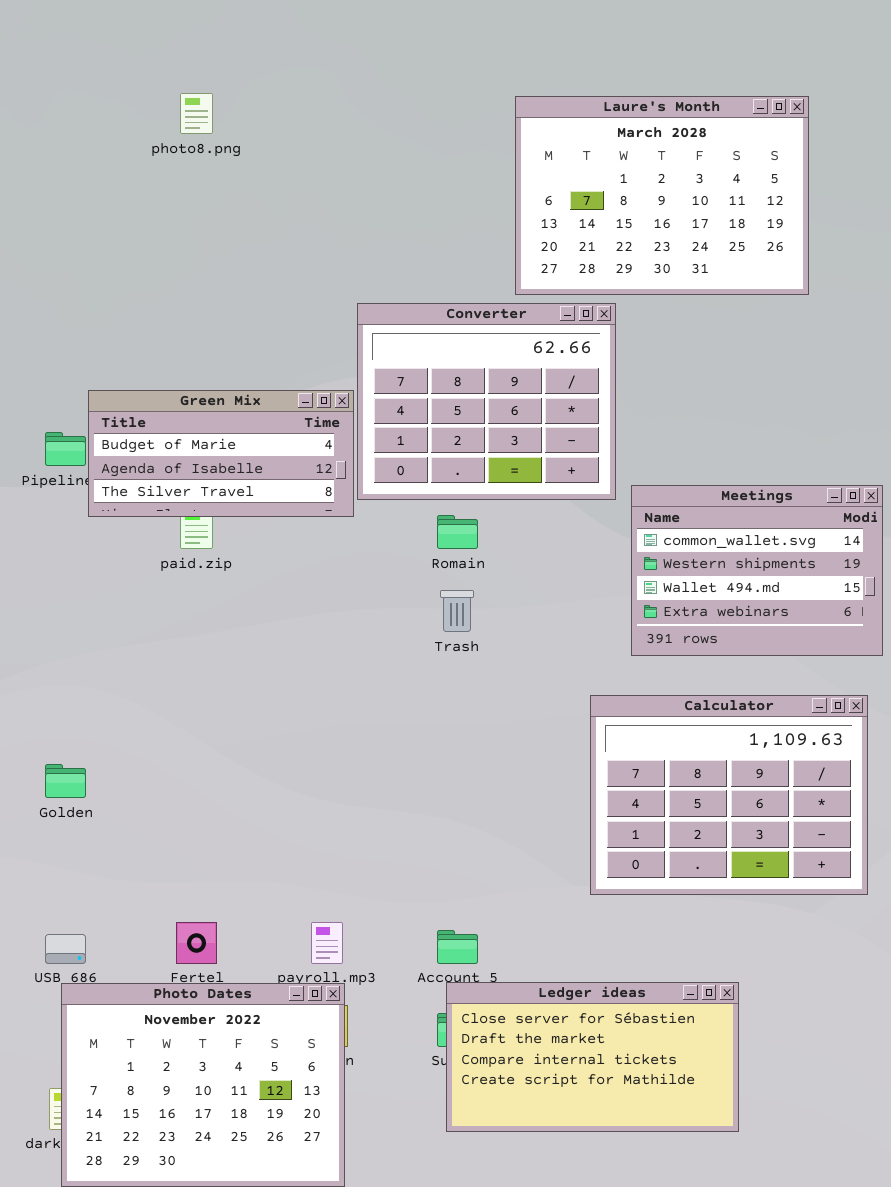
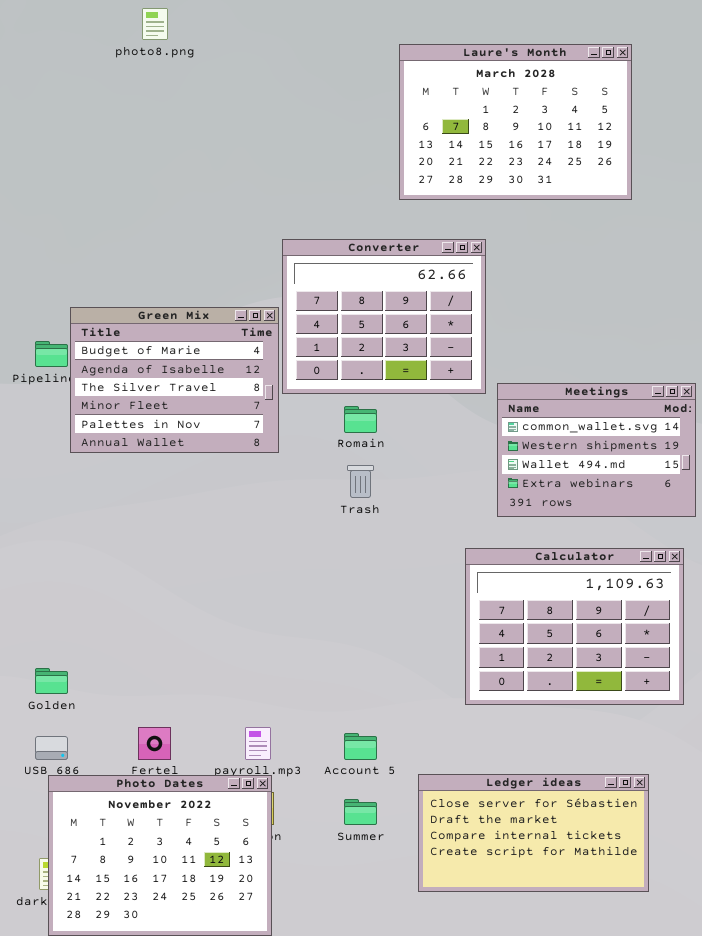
photo8.png: [180,93,213,134] -> [142,8,168,40], moved
Laure's Month: [515,96,809,295] -> [399,44,632,200], moved
Green Mix: [88,390,354,517] -> [70,307,279,453], resized
Golden: [45,764,86,798] -> [35,668,68,694], moved
Ledger ideas: [446,982,739,1132] -> [418,774,649,892], moved

